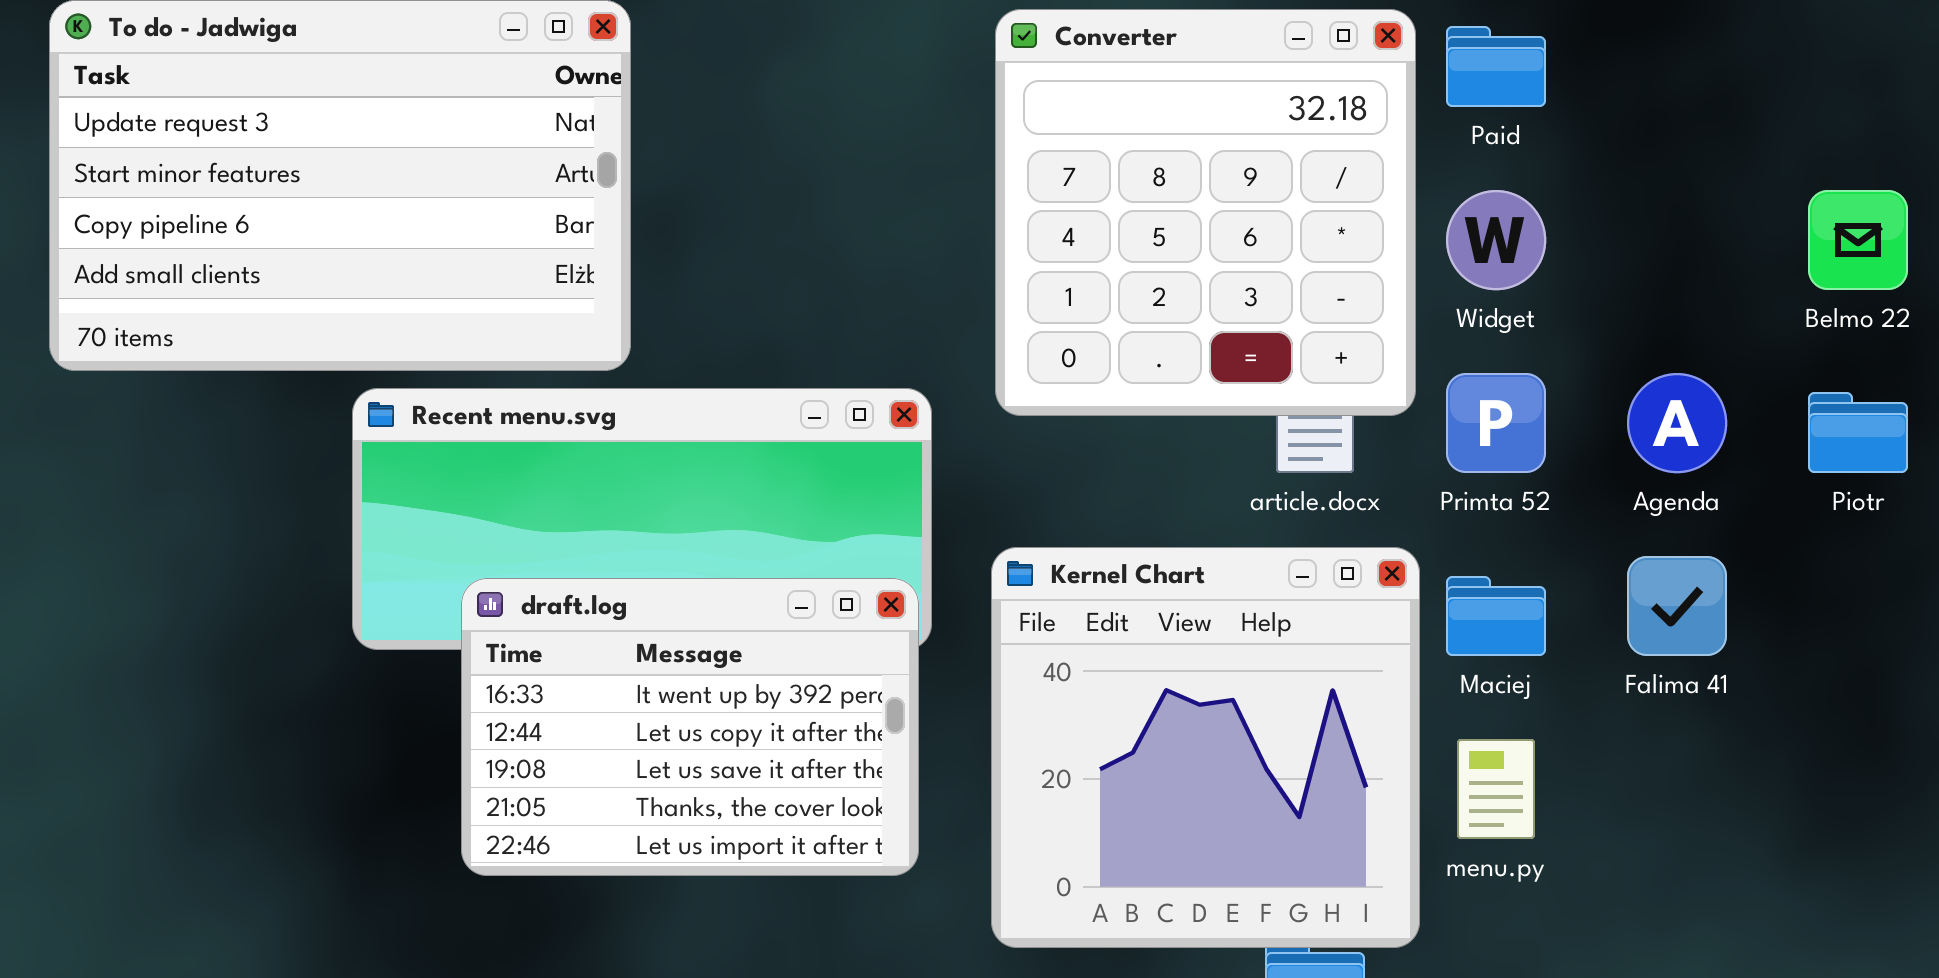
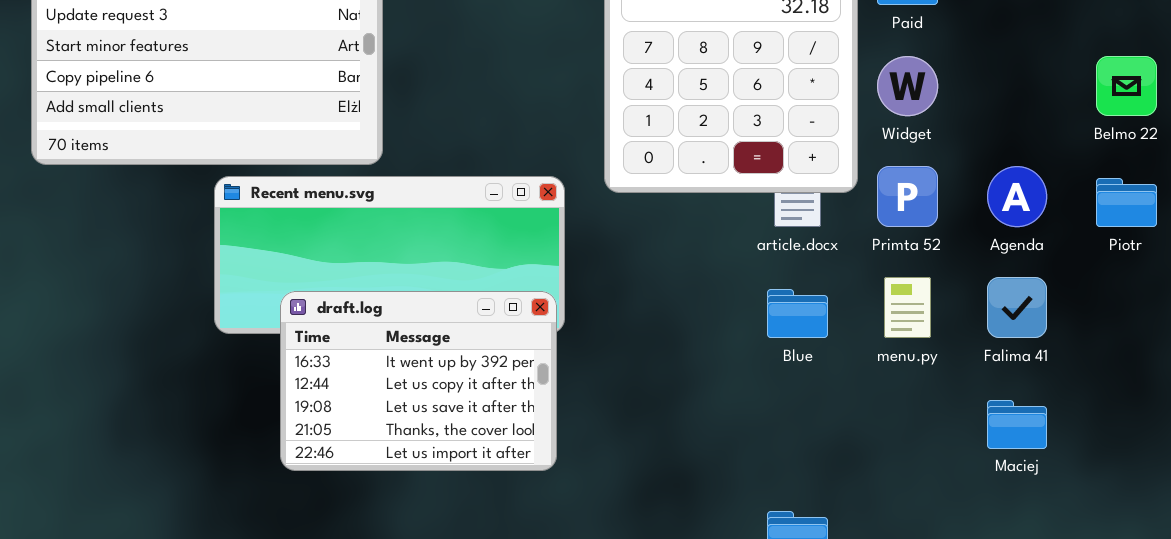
Kernel Chart: [991,547,1420,948] -> none, closed
Maciej: [1446,576,1546,656] -> [987,400,1047,449], moved
menu.py: [1457,739,1535,839] -> [884,277,931,338], moved

